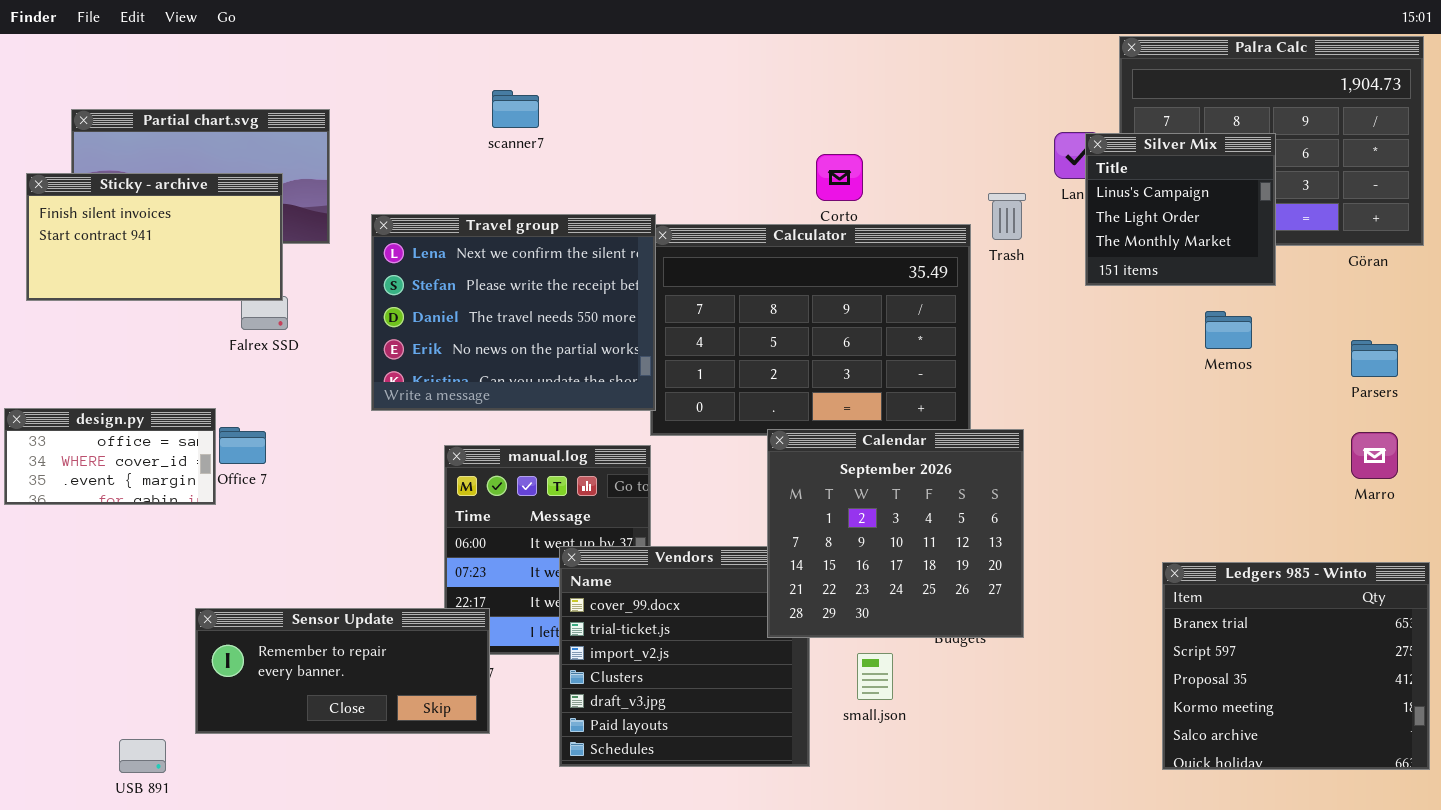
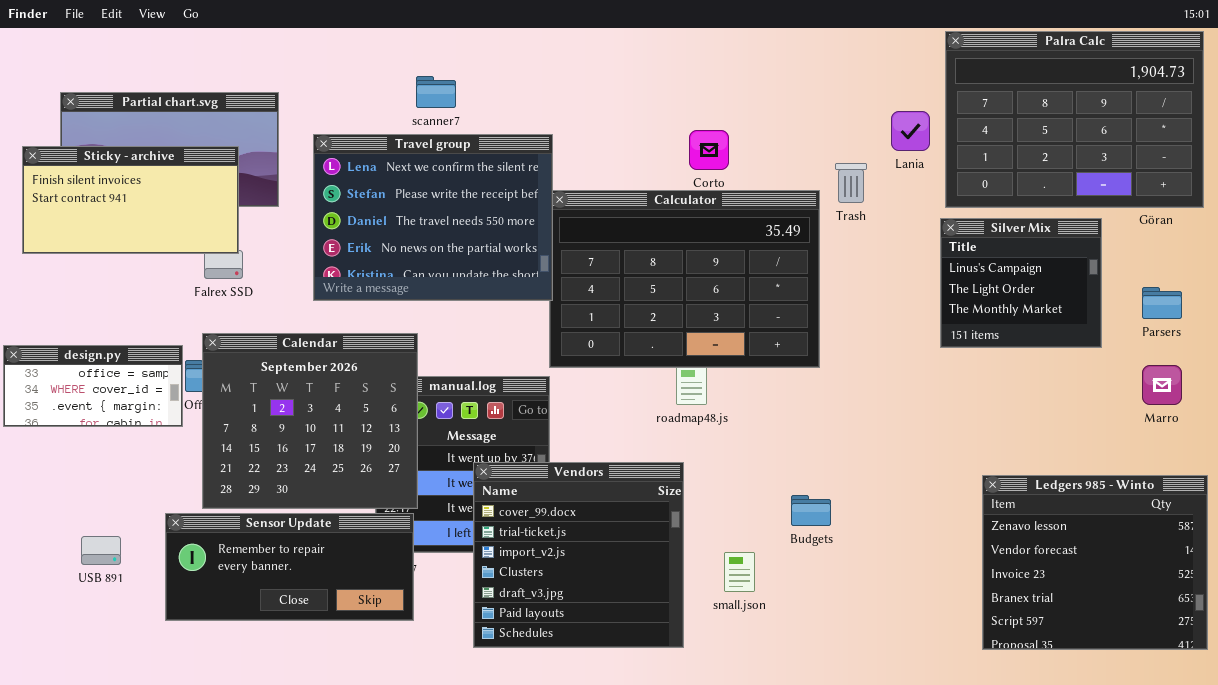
Silver Mix: [1085,133,1276,286] -> [940,218,1102,348], moved
Travel group: [371,214,656,411] -> [313,134,553,301], moved
Calendar: [767,429,1024,638] -> [202,333,418,509], moved
Ledgers 985 - Winto: [1162,562,1430,770] -> [982,475,1208,650], scrolled up 3 rows
USB 891: [119,739,166,773] -> [81,536,121,565], moved

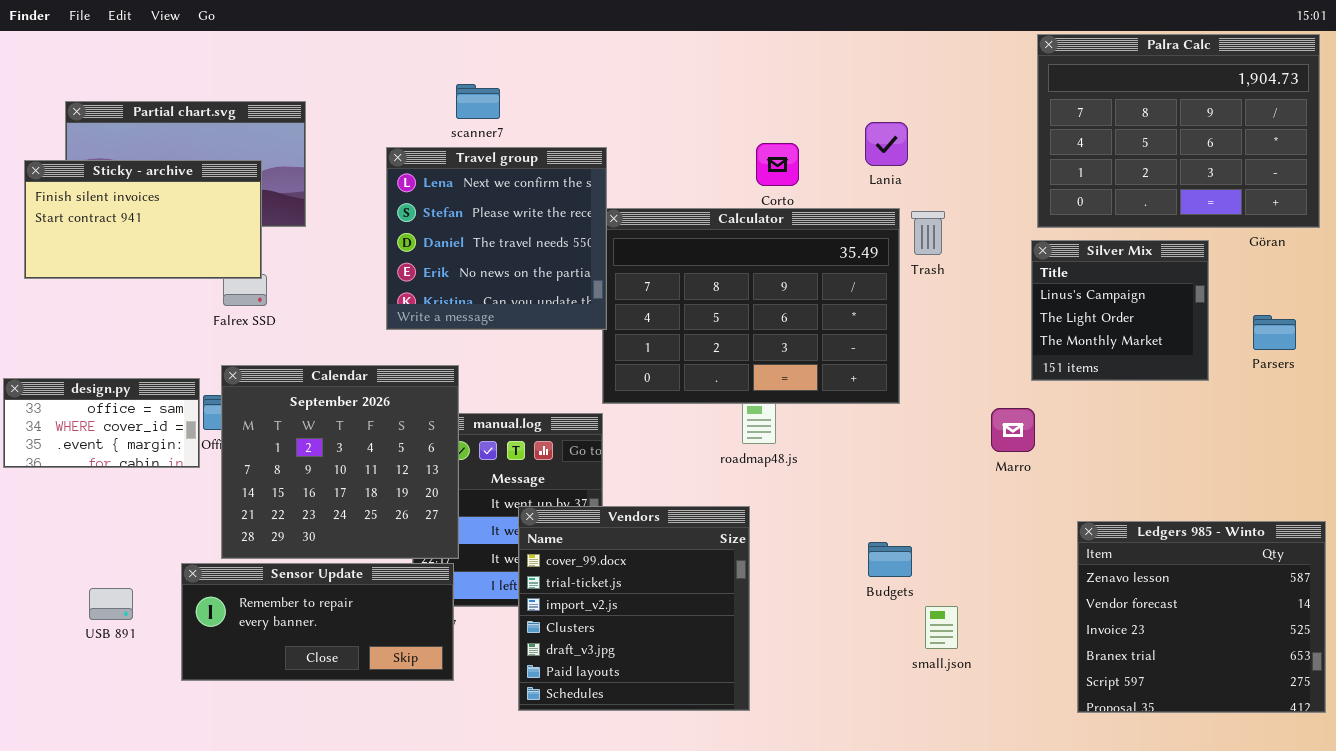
Lania: [891,111,930,151] -> [865,122,908,166], moved
Travel group: [313,134,553,301] -> [386,147,607,330], resized
Trash: [835,163,867,203] -> [911,211,945,255], moved
Marro: [1142,365,1182,405] -> [991,408,1035,452], moved
small.json: [724,552,755,592] -> [925,606,958,649], moved

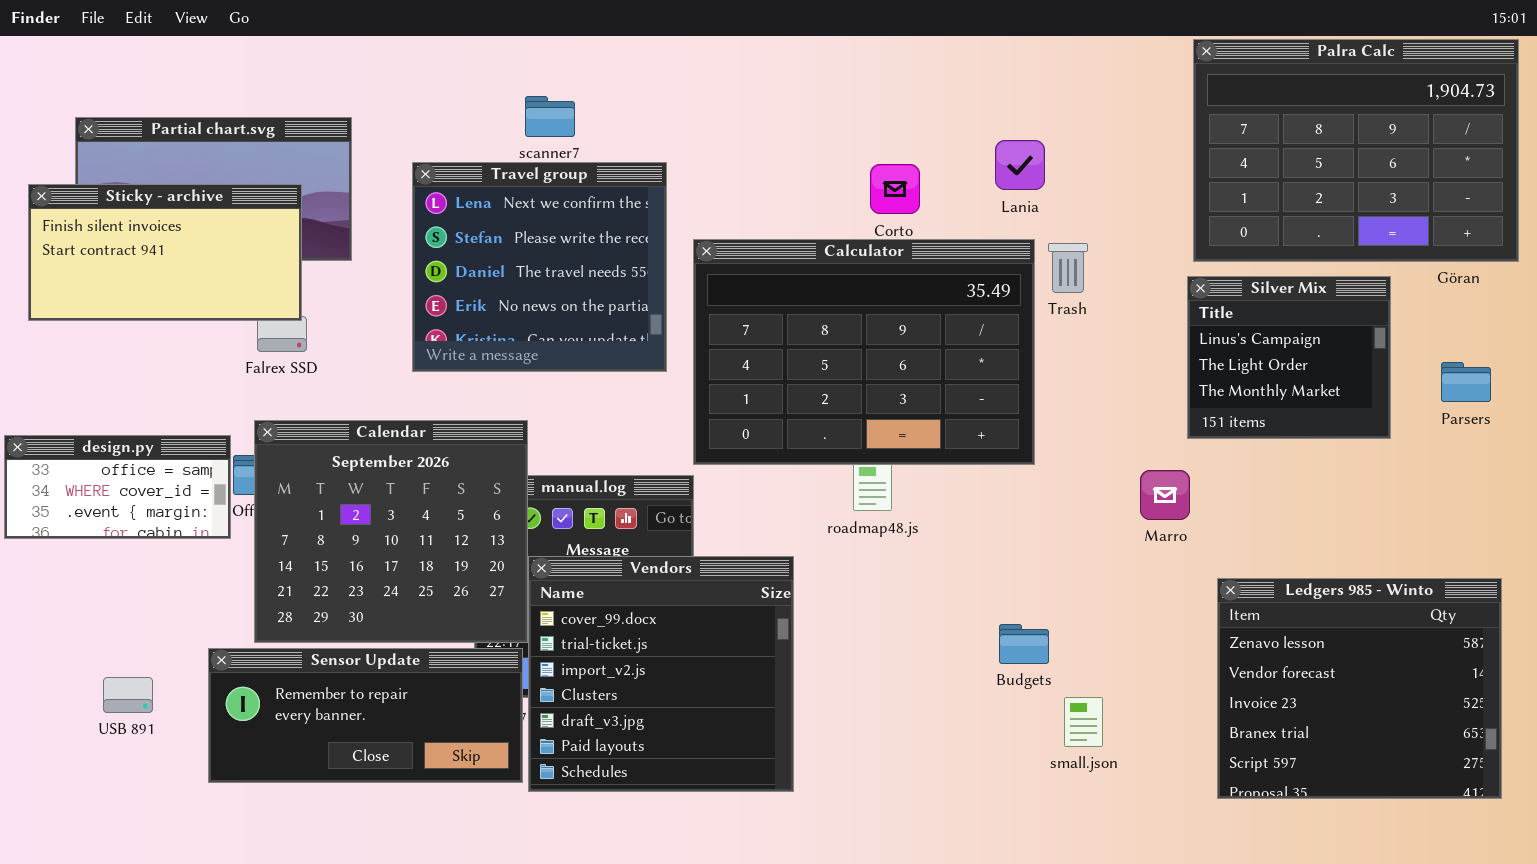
Travel group: [386,147,607,330] -> [412,162,667,372], moved
Vendors: [518,506,750,711] -> [528,556,794,792], moved
Ledgers 985 - Winto: [1077,521,1326,713] -> [1217,578,1502,799], moved

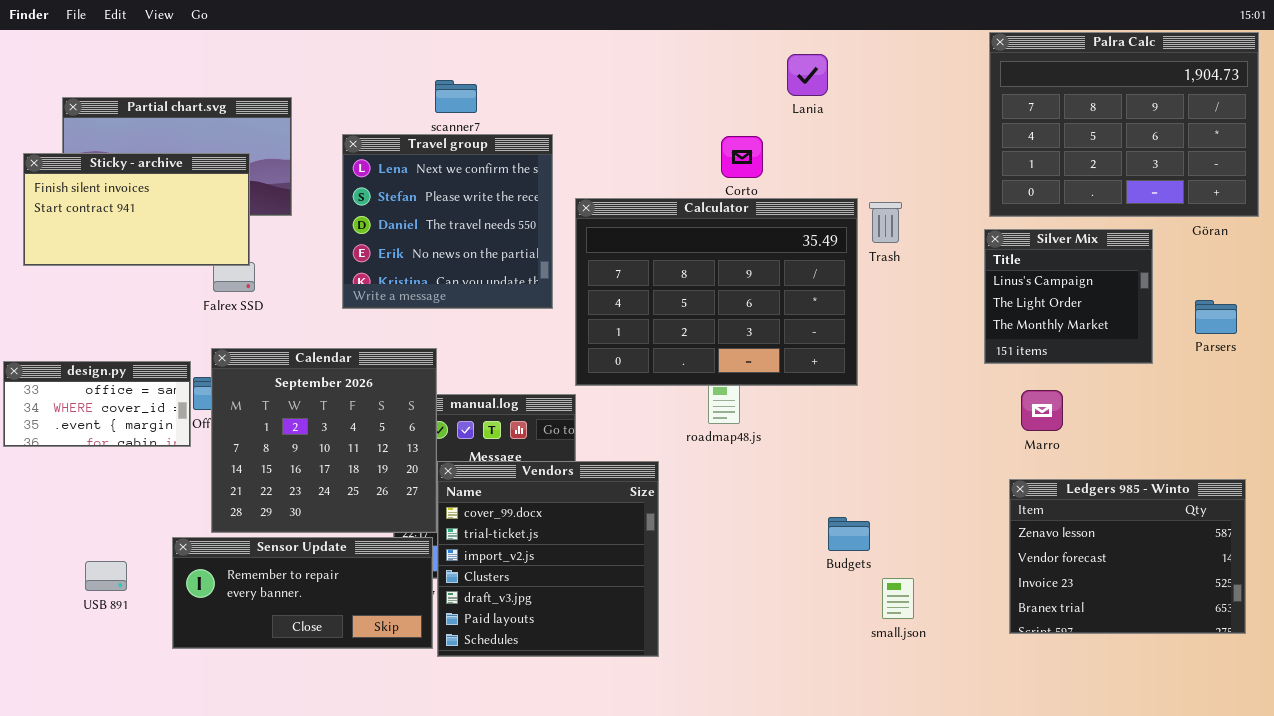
Lania: [995,140,1045,190] -> [787,54,828,96], moved
Marro: [1140,470,1190,520] -> [1021,390,1063,431], moved
Ledgers 985 - Winto: [1217,578,1502,799] -> [1009,479,1246,634], resized

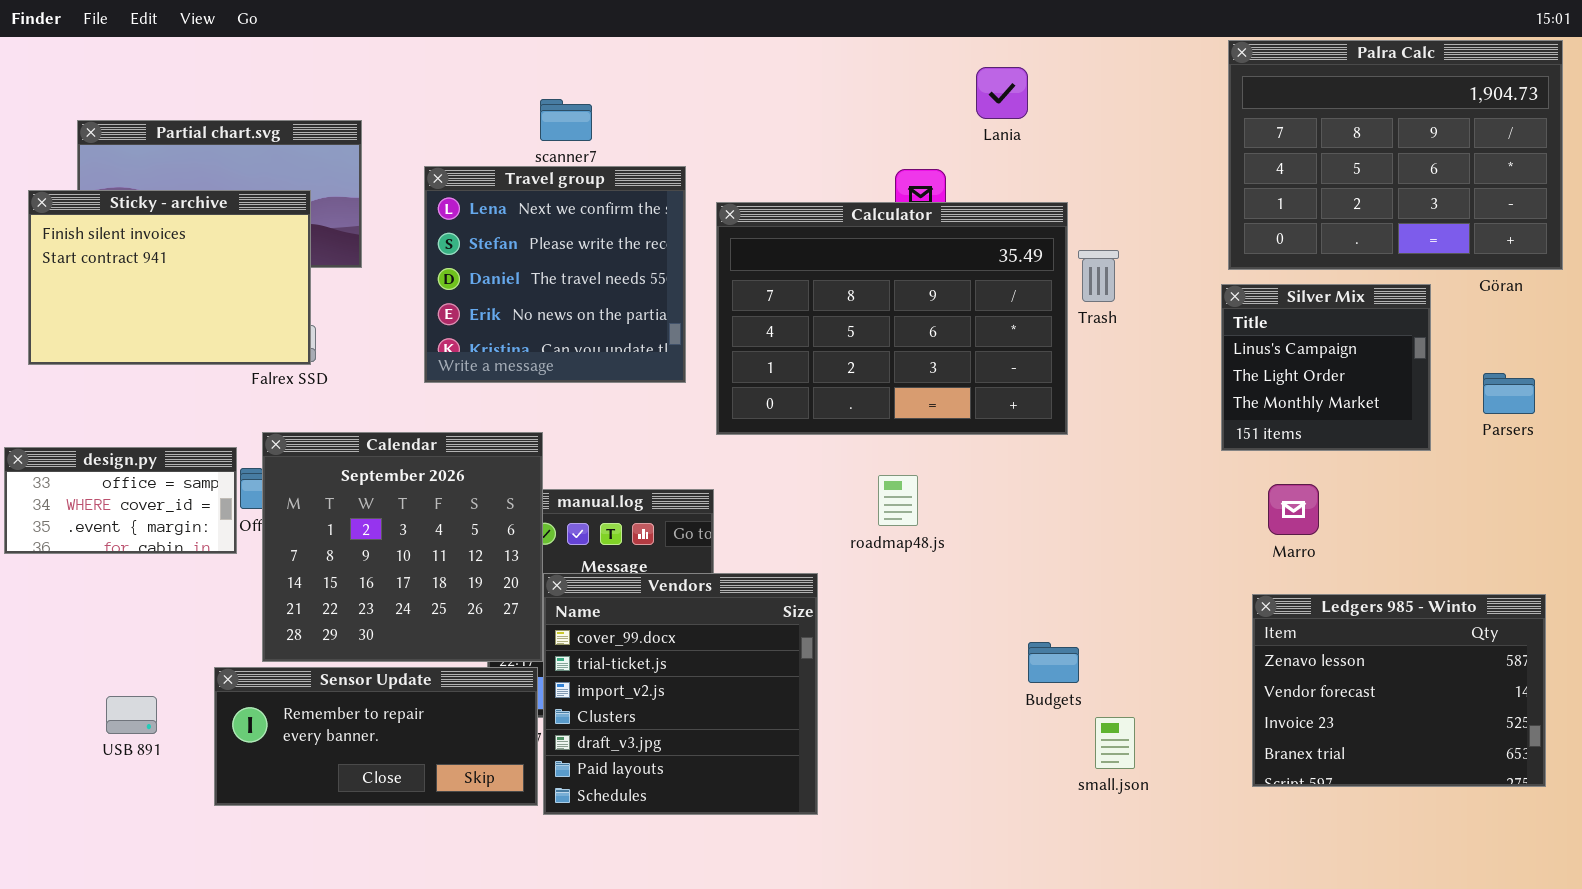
Sticky - archive: [23,153,250,266] -> [28,190,311,365], resized
Calculator: [575,198,858,386] -> [716,202,1068,435], moved

